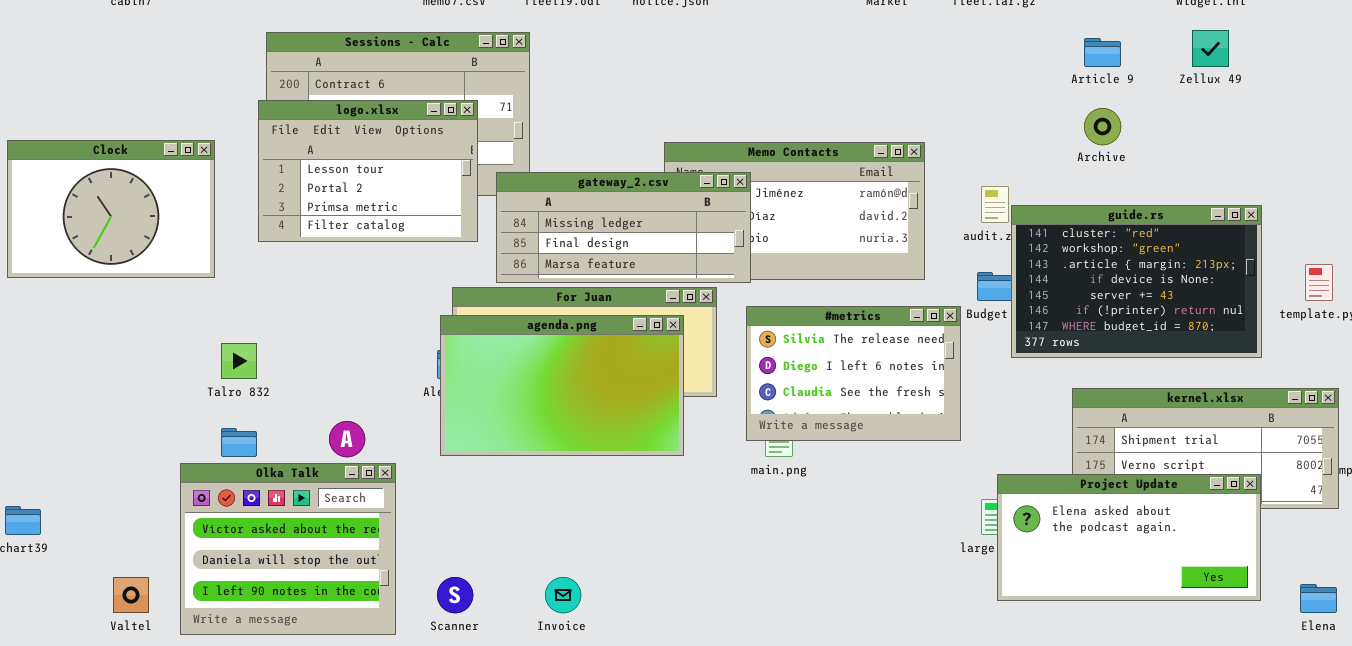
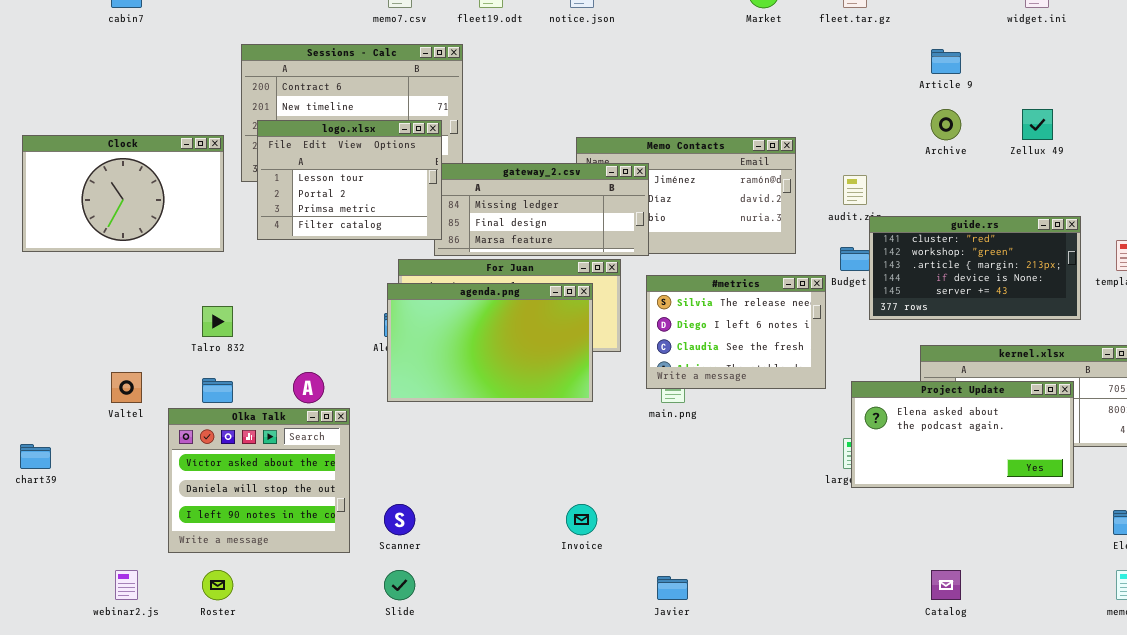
Zellux 49: [1192,30,1229,67] -> [1022,109,1053,140], moved
logo.xlsx: [258,100,478,242] -> [257,120,442,240], moved
Clock: [7,140,215,278] -> [22,135,224,252], resized
guide.rs: [1011,205,1262,358] -> [869,216,1081,320], resized
Project Update: [997,474,1261,601] -> [851,381,1074,488], moved
Valtel: [113,577,149,613] -> [111,372,142,403], moved
Invoice: [545,577,581,613] -> [566,504,597,535], moved

